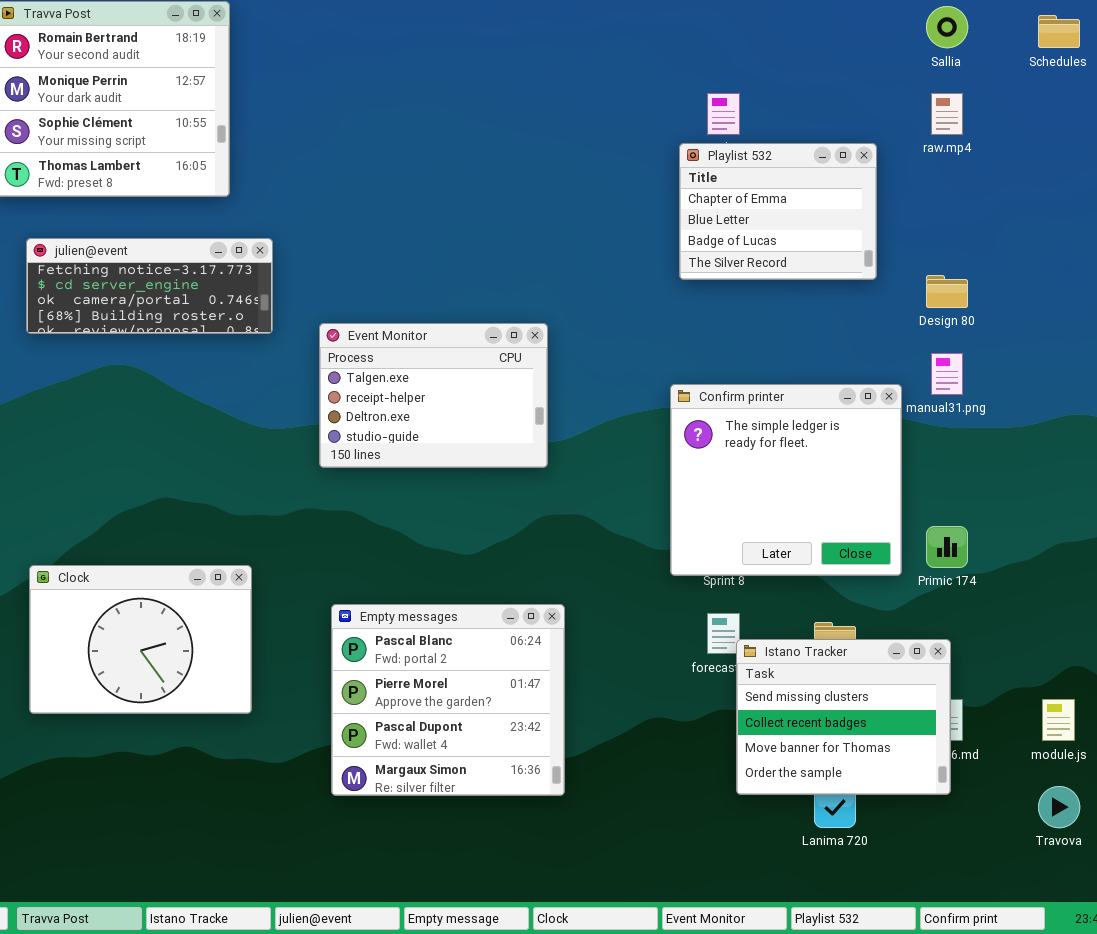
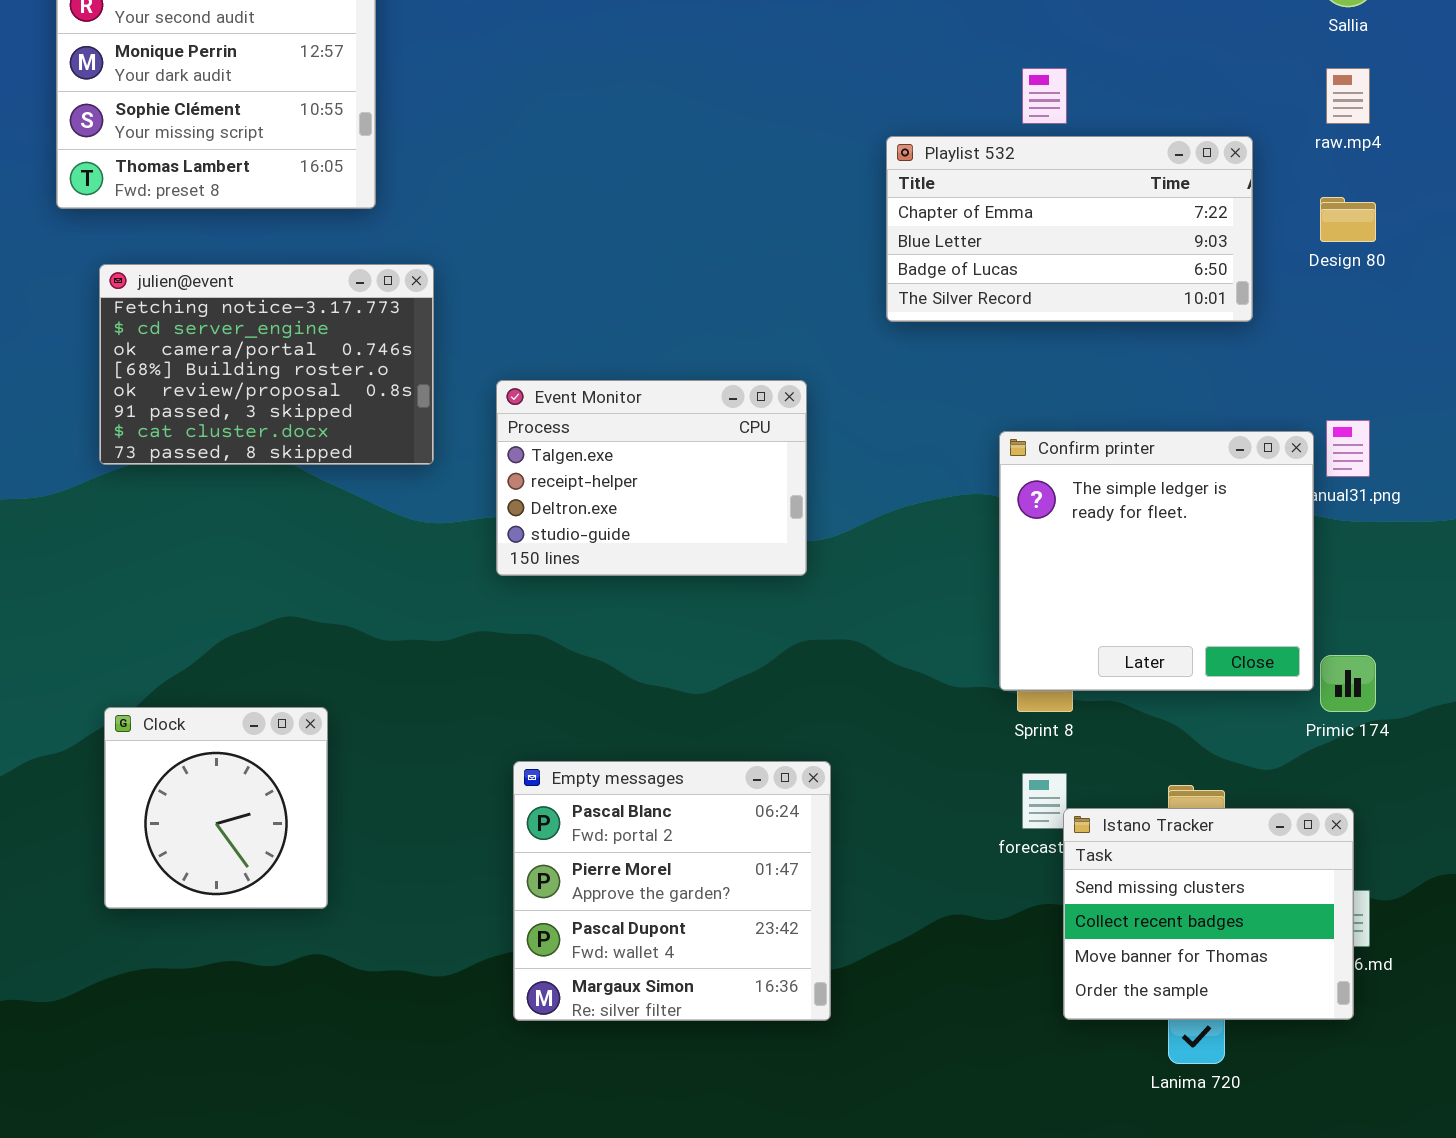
Playlist 532: [679,143,877,280] -> [886,136,1253,322], resized
julien@event: [26,238,273,334] -> [99,264,434,465], resized
Design 80: [926,275,968,308] -> [1320,197,1376,242], moved
Confirm printer: [670,384,902,576] -> [999,431,1314,691], moved
Clock: [29,565,252,714] -> [104,707,328,909], resized

